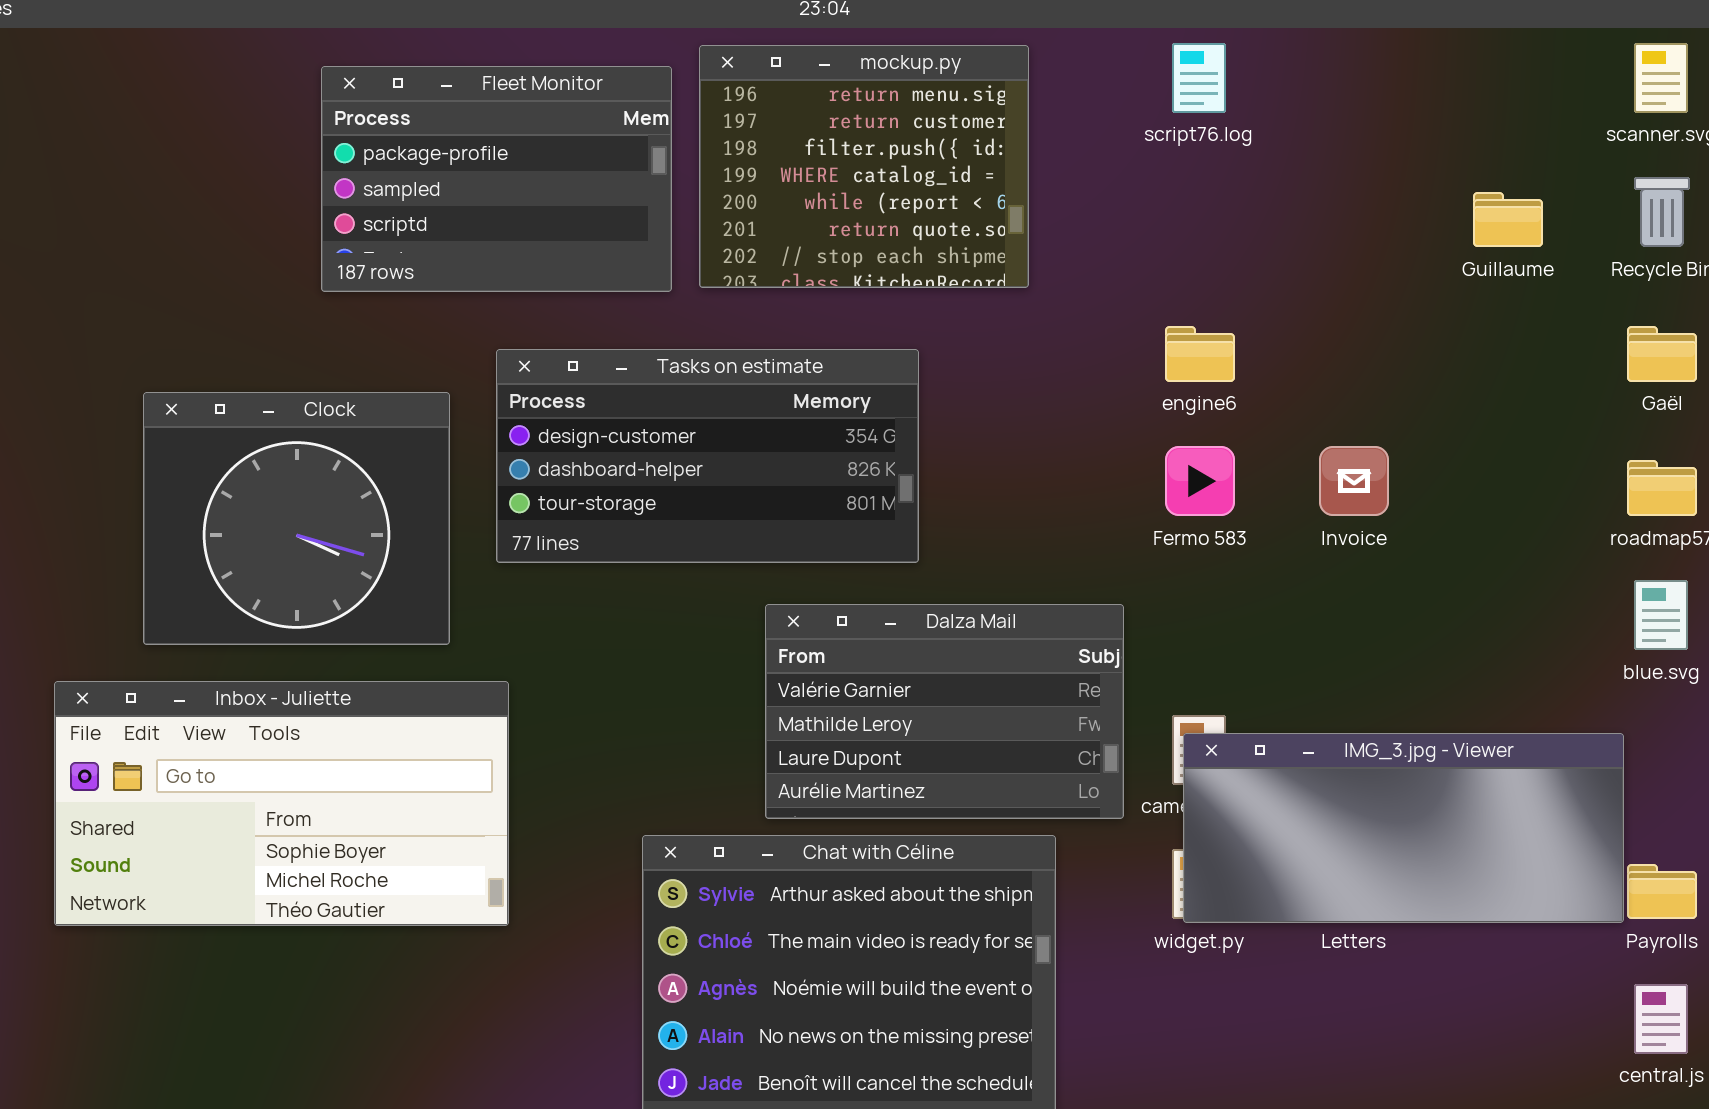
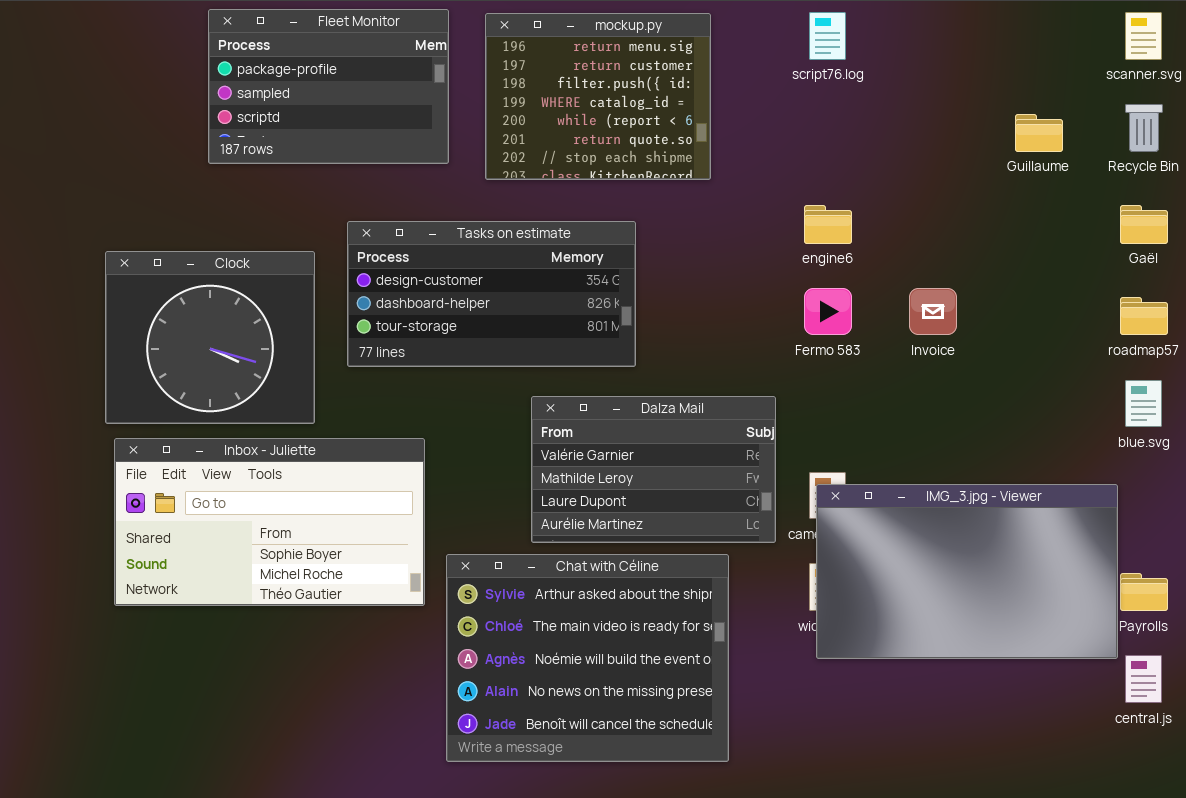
Fleet Monitor: [321,66,672,292] -> [208,9,449,164], moved
Inbox - Juliette: [54,681,509,926] -> [114,438,425,606], moved
IMG_3.jpg - Viewer: [1183,733,1624,923] -> [816,484,1118,659], resized

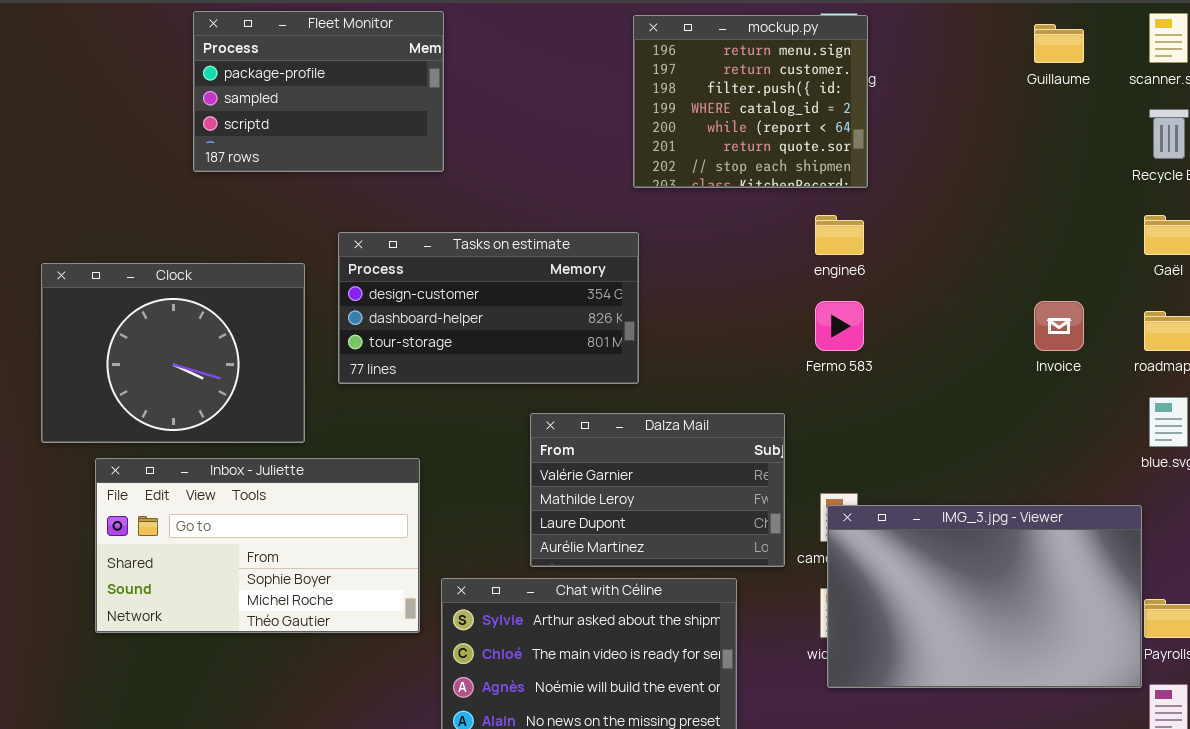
mockup.py: [485,13,711,180] -> [633,15,868,188], moved
Guillaume: [1015,114,1063,152] -> [1034,24,1084,63], moved
Clock: [105,251,315,424] -> [41,263,305,443], resized
Invoice: [909,288,957,335] -> [1034,301,1084,351], moved

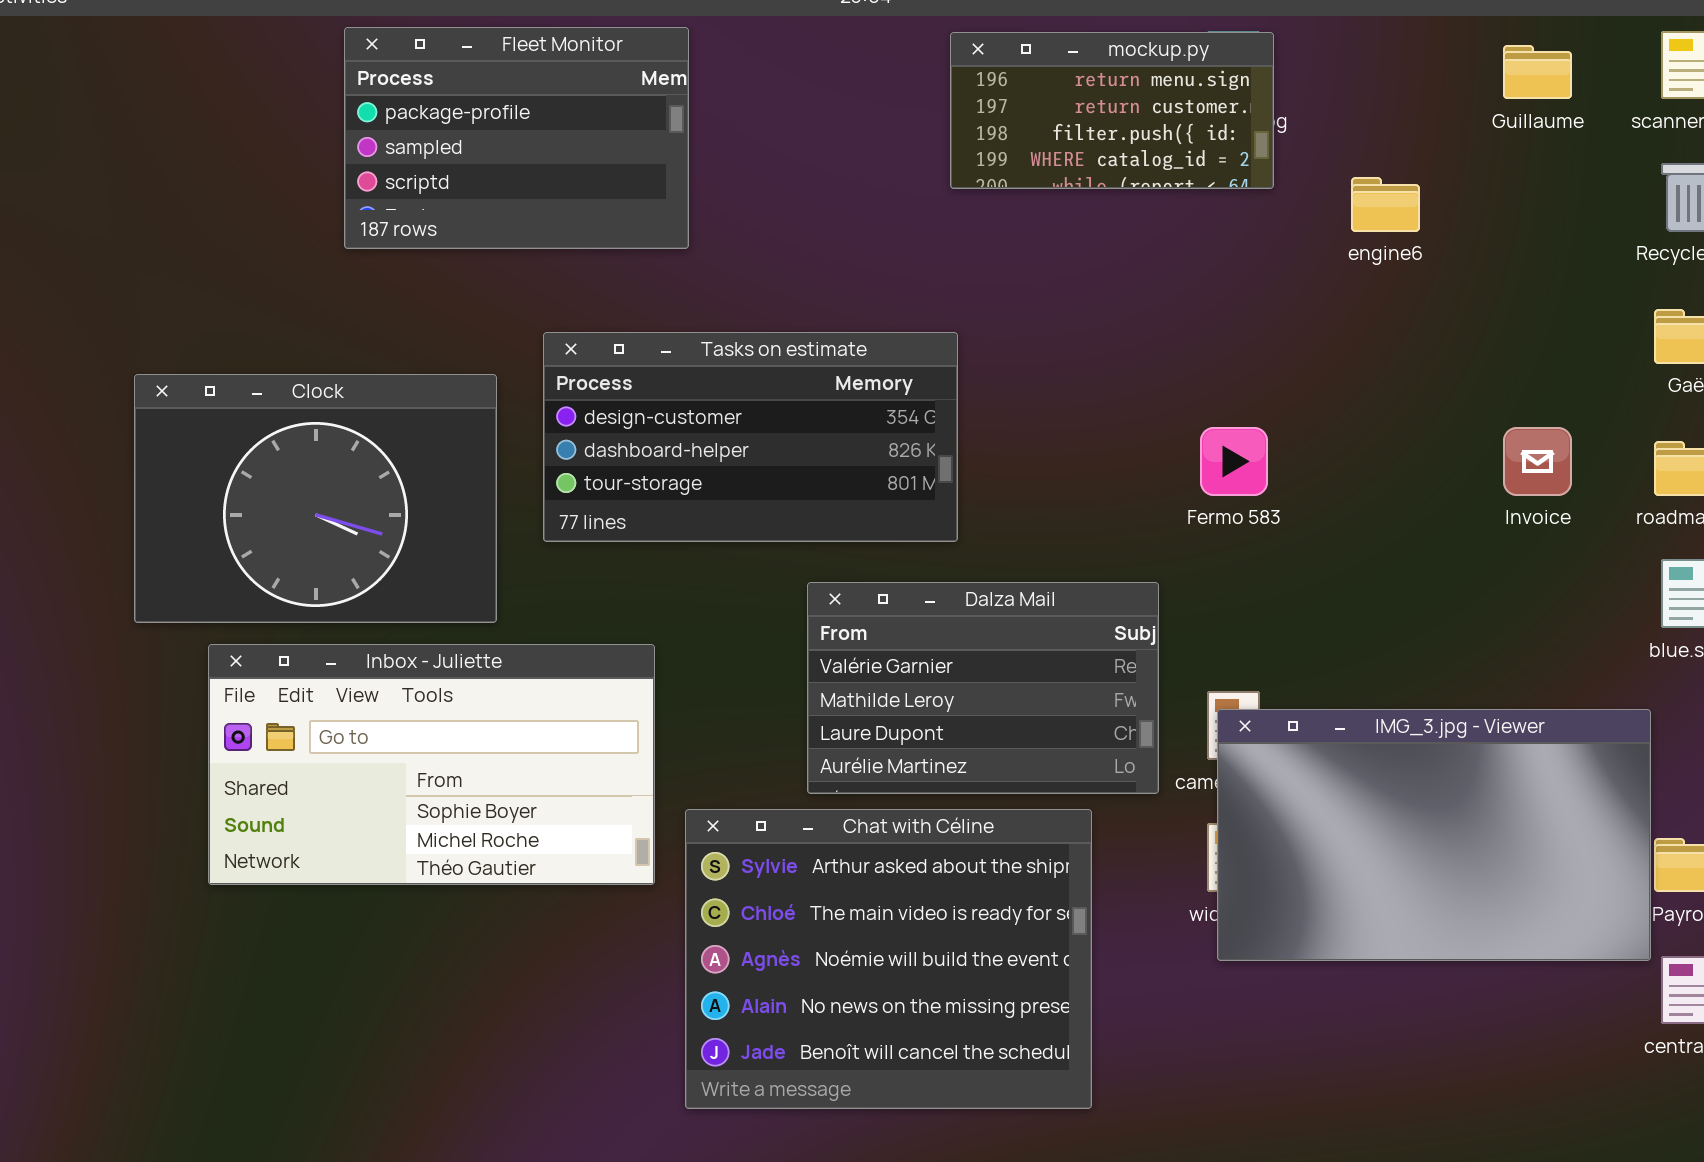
mockup.py: [633,15,868,188] -> [950,32,1274,189], resized
engine6: [815,215,864,255] -> [1351,177,1420,232], moved

